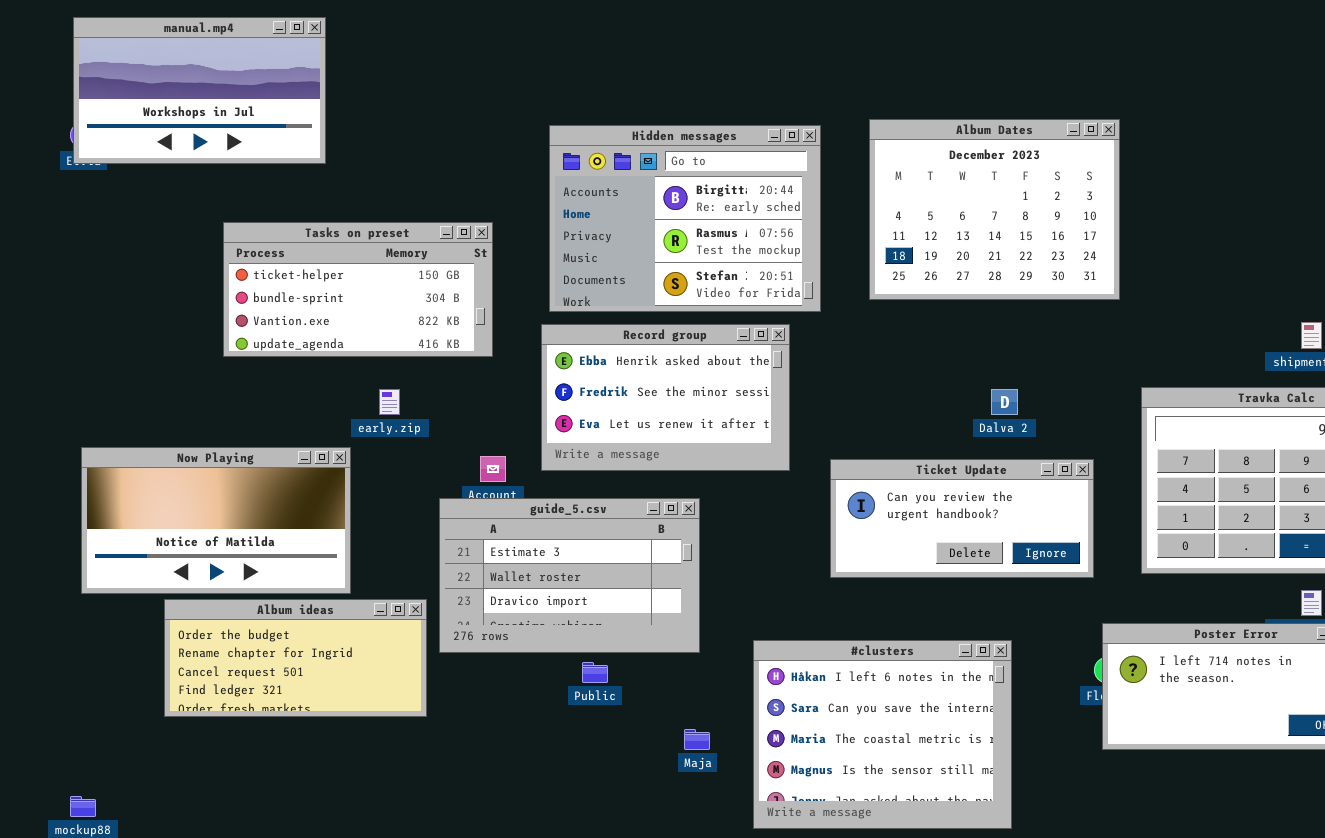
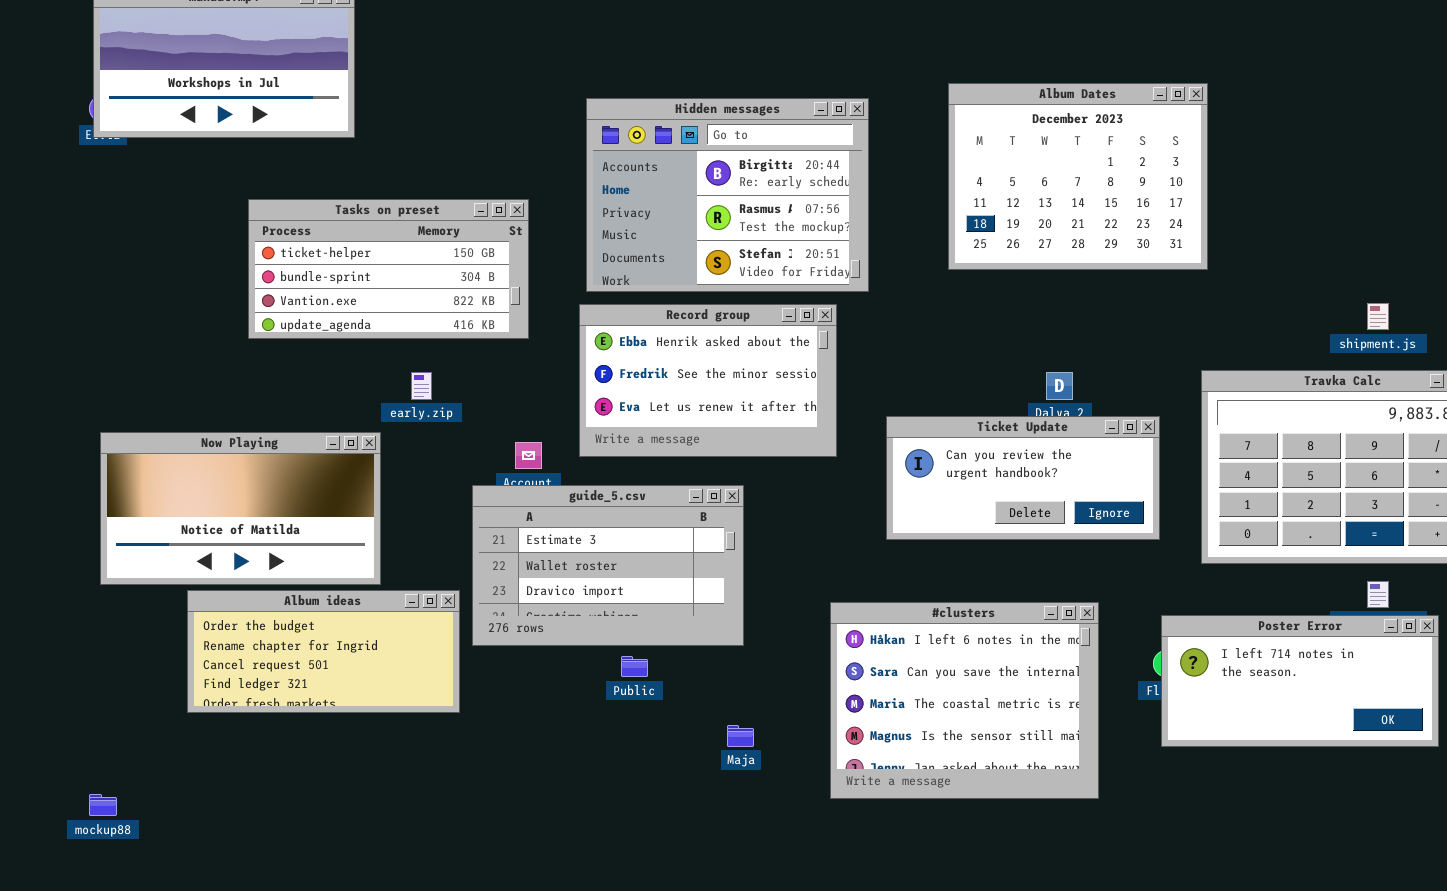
Album Dates: [869,119,1120,300] -> [948,83,1208,270], moved
Ticket Update: [830,459,1094,578] -> [886,416,1160,540], moved
#clusters: [753,640,1012,829] -> [830,602,1099,799], moved

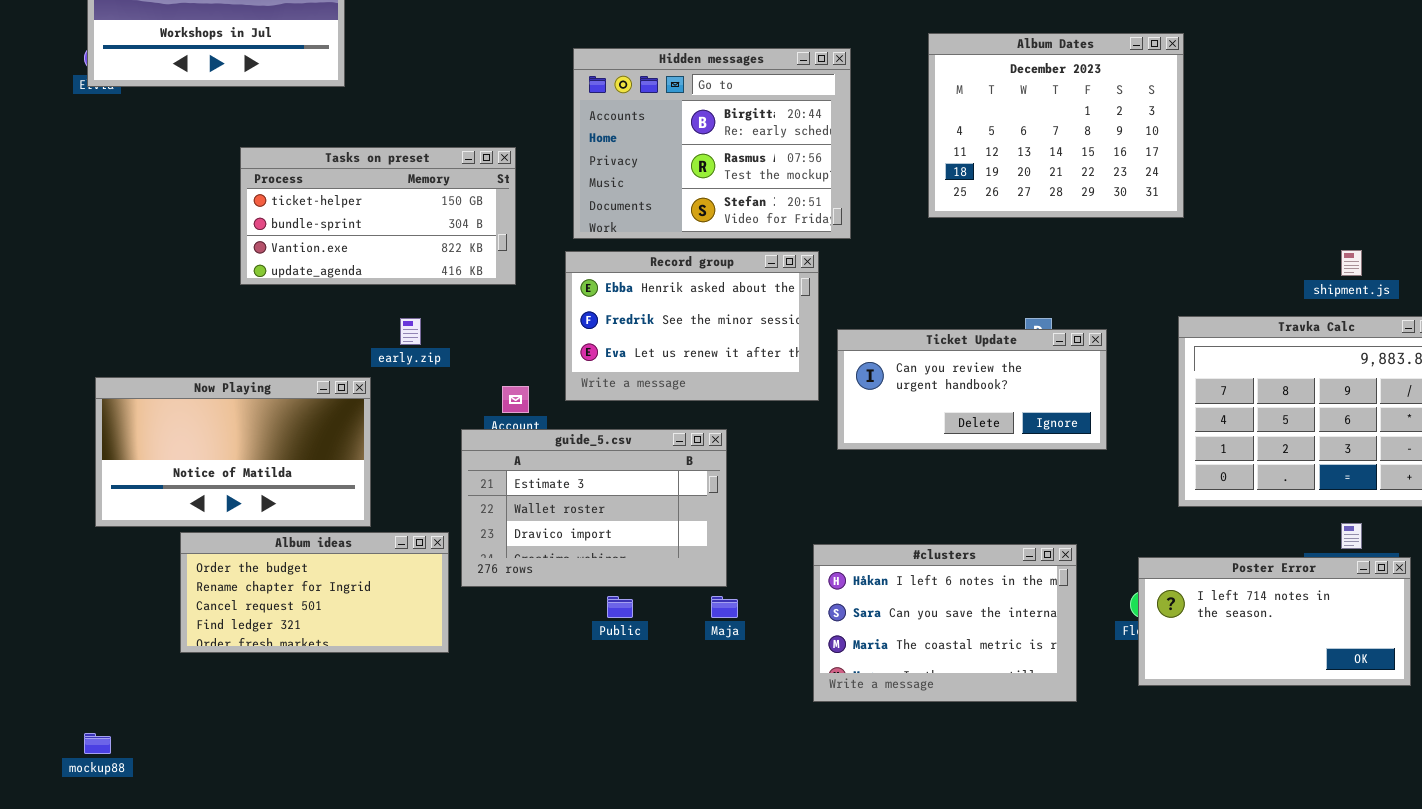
Ticket Update: [886,416,1160,540] -> [837,329,1107,450], moved
#clusters: [830,602,1099,799] -> [813,544,1077,702], resized
Maja: [727,725,754,747] -> [711,596,738,618], moved

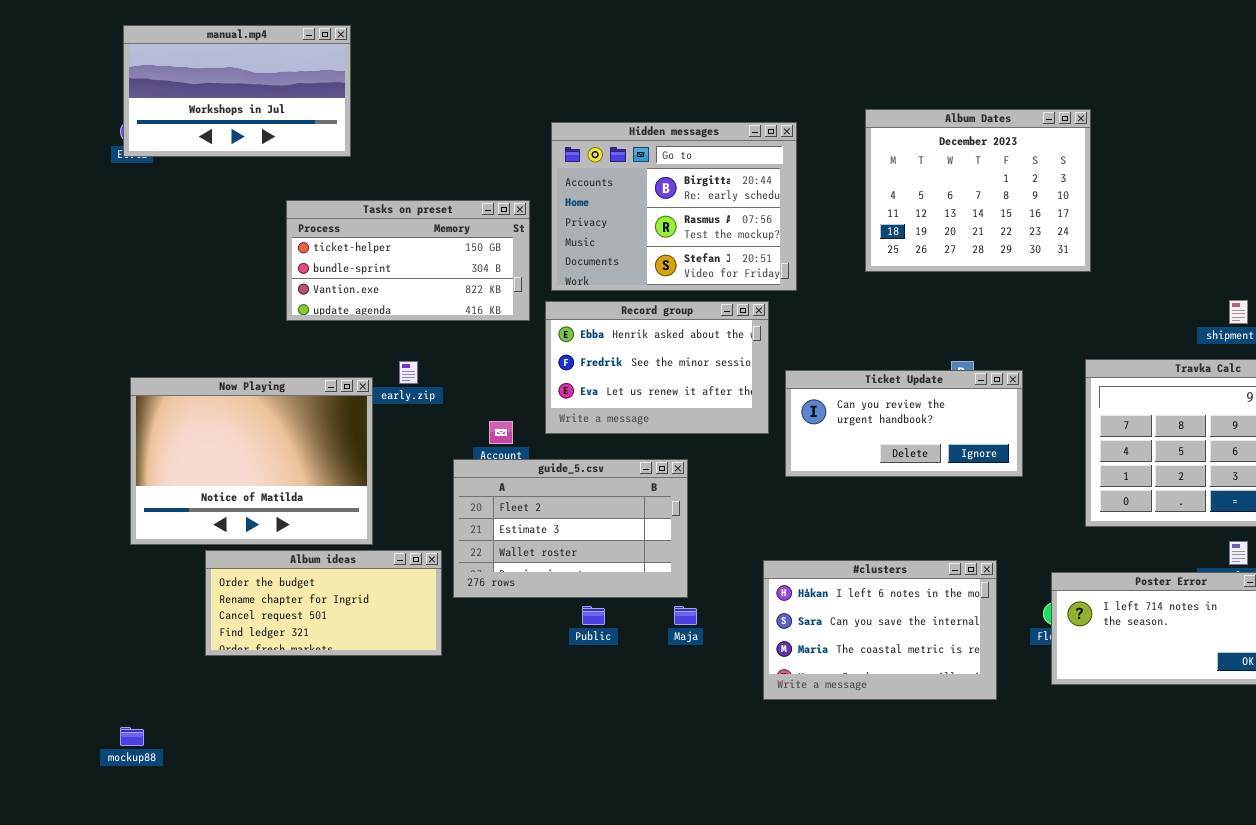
Tasks on preset: [240,147,516,285] -> [286,200,530,321], moved
Now Playing: [95,377,371,527] -> [130,377,373,545], resized
guide_5.csv: [461,429,727,587] -> [453,459,688,598], scrolled up 1 row

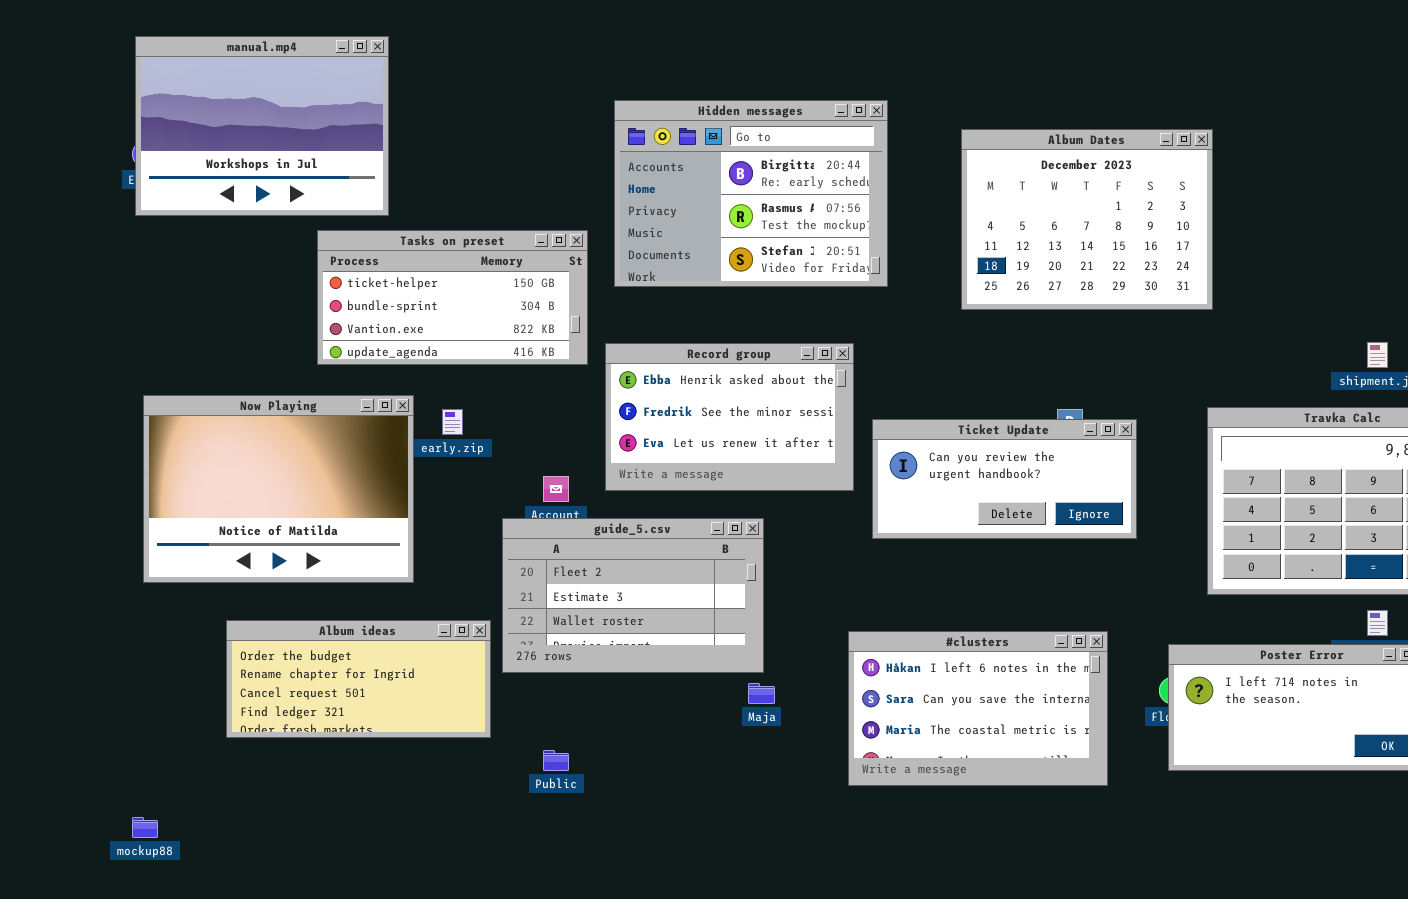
manual.mp4: [123,25,351,157] -> [135,36,389,216], resized
Hidden messages: [551,122,797,291] -> [614,100,888,287], moved
Now Playing: [130,377,373,545] -> [143,395,414,583], moved
Public: [582,606,605,625] -> [543,750,569,771], moved

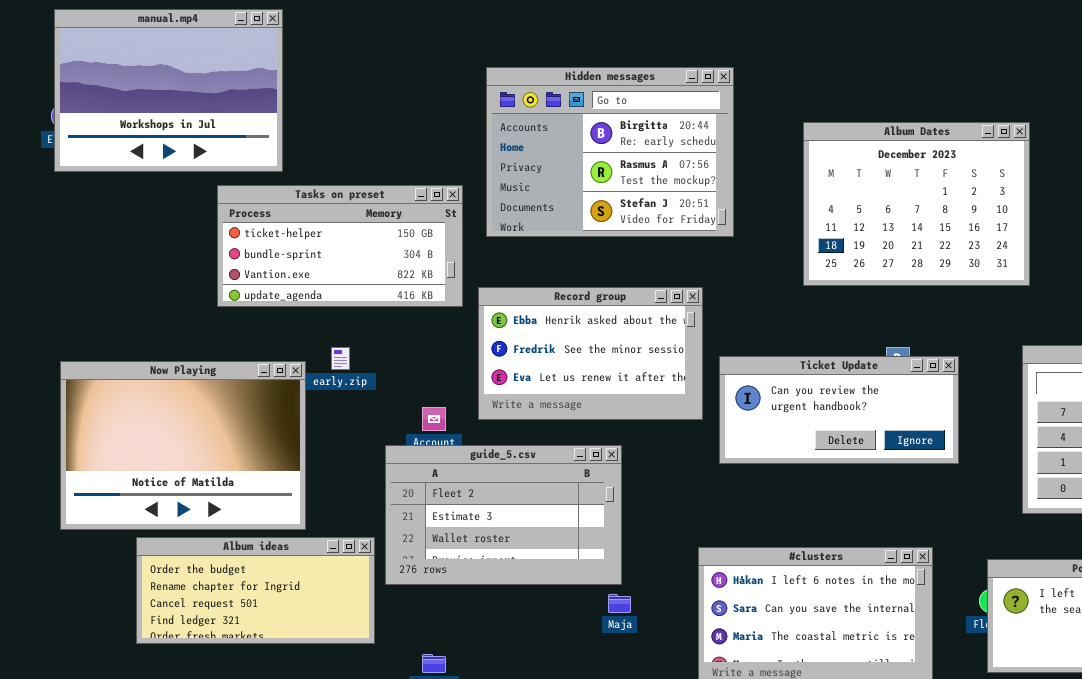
Album Dates: [961,129,1213,310] -> [803,122,1030,286], moved
Now Playing: [143,395,414,583] -> [60,361,306,530], moved

